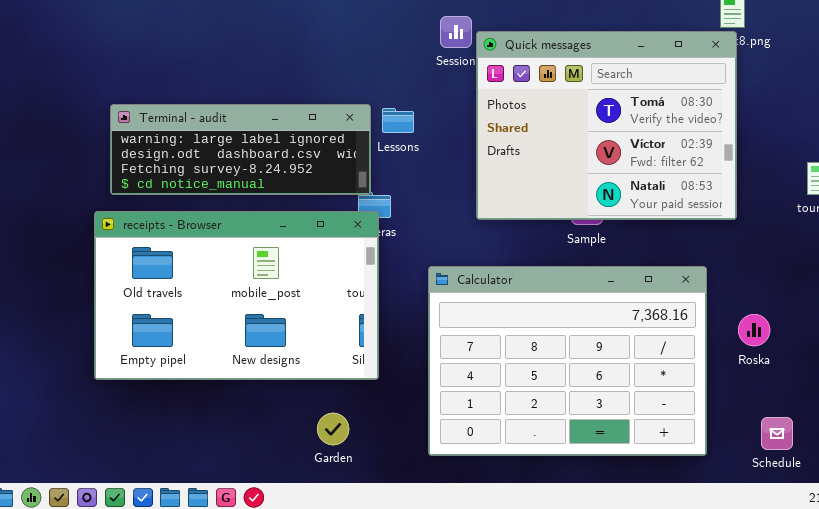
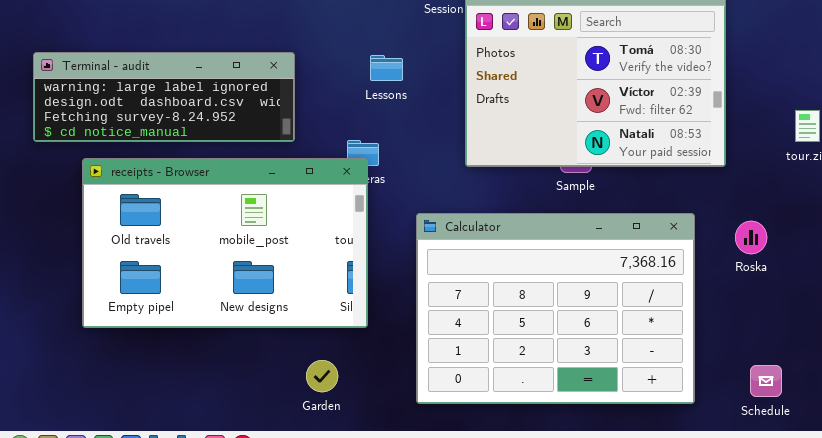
Terminal - audit: [110,104,371,195] -> [33,52,295,142], moved
Roska: [738,314,770,346] -> [735,221,767,254], moved

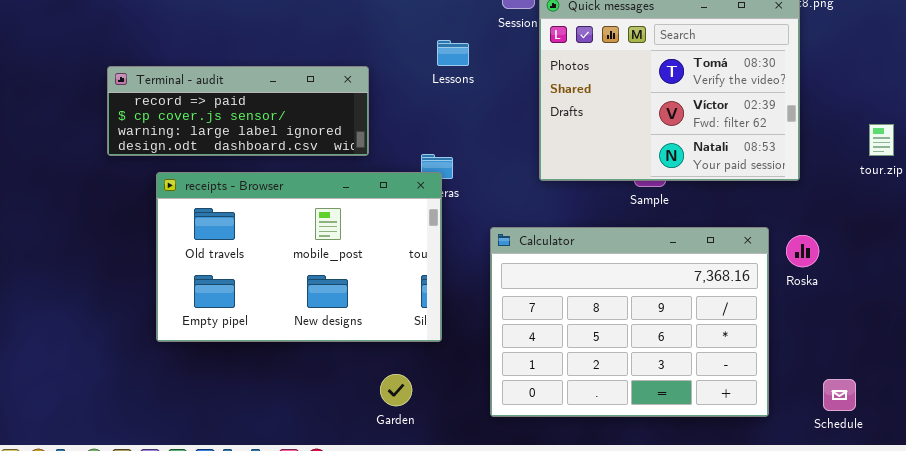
Terminal - audit: [33,52,295,142] -> [107,66,369,156], scrolled up 2 rows
Lessons: [370,55,403,81] -> [437,40,469,66], moved
Roska: [735,221,767,254] -> [786,235,819,267], moved

